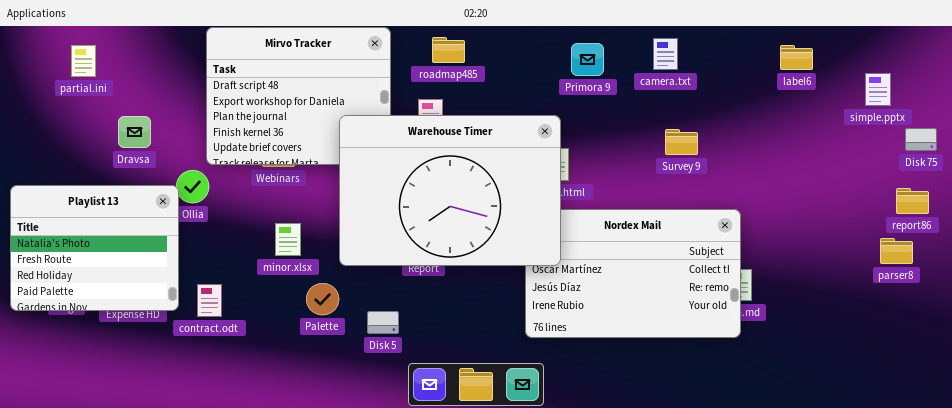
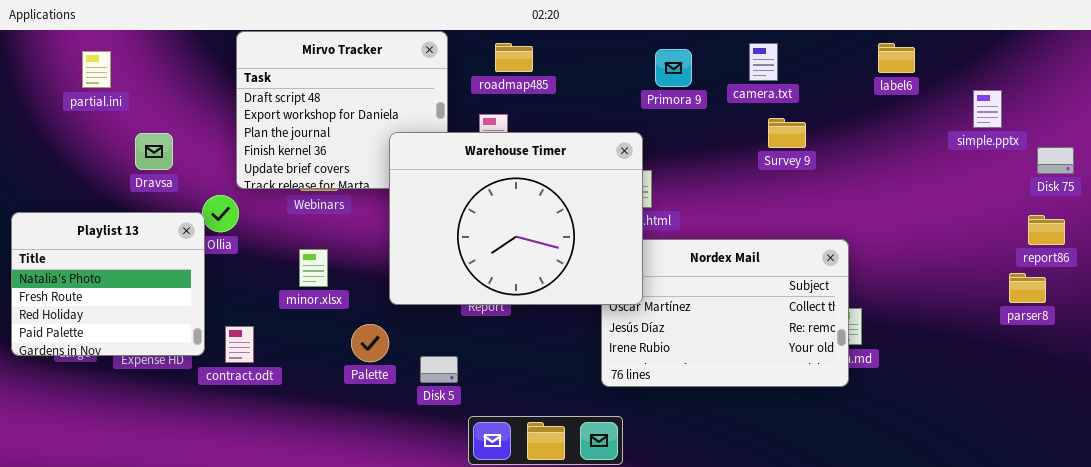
label6: [780,45,813,70] -> [878,43,915,73], moved
simple.pptx: [865,73,891,106] -> [973,90,1002,128], moved
Survey 9: [665,129,698,155] -> [768,118,806,148], moved
minor.xlsx: [275,223,301,256] -> [299,249,328,287], moved

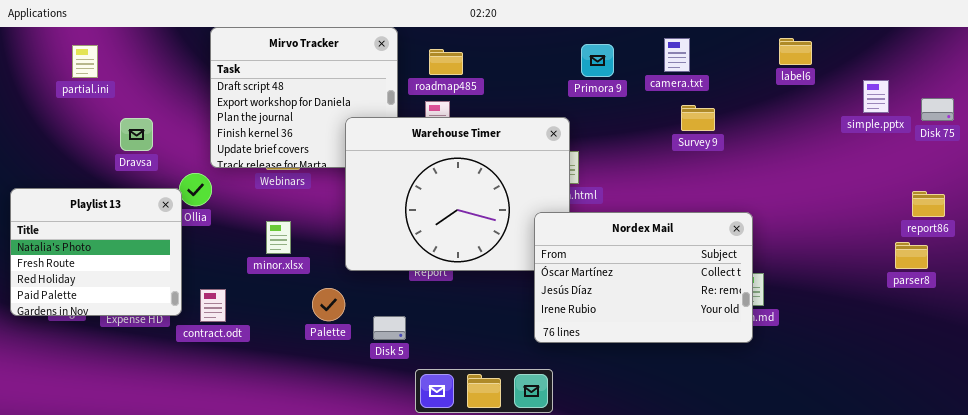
roadmap485: [495,43,533,72] -> [429,49,463,75], moved
Disk 75: [1037,147,1074,174] -> [921,98,954,121], moved
Nordex Mail: [601,239,849,387] -> [534,212,753,343], raised

